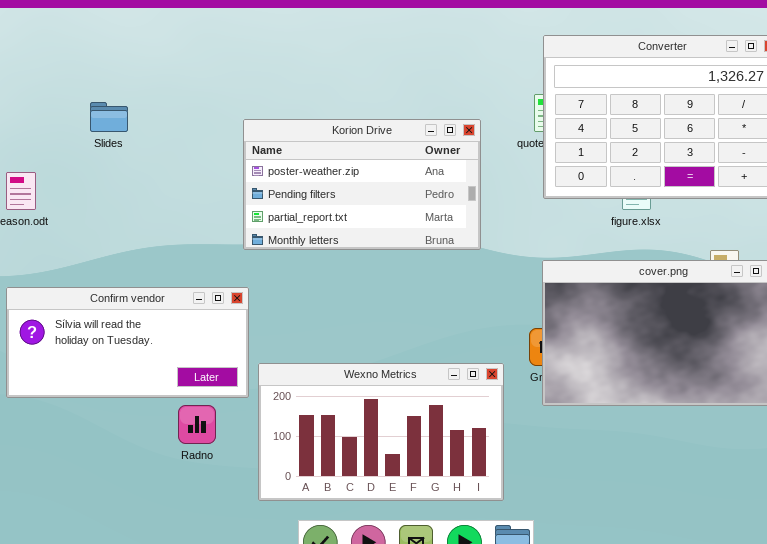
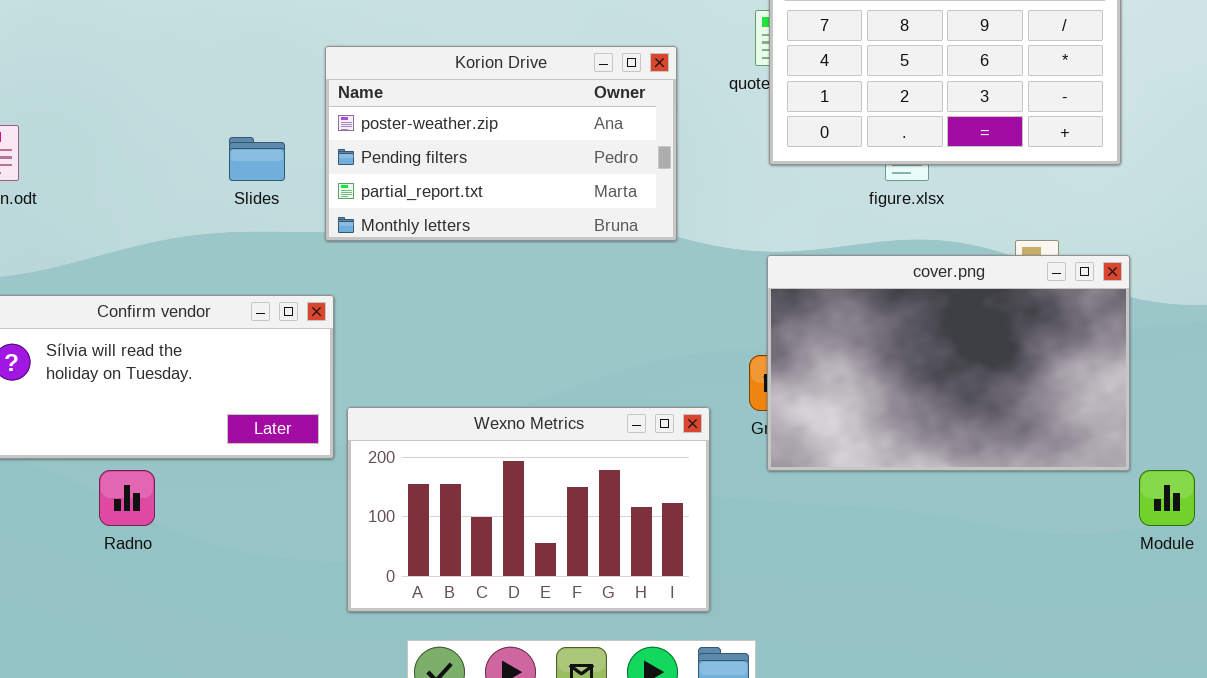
Slides: [90,102,128,132] -> [229,137,285,181], moved
Radno: [178,405,216,444] -> [99,470,155,526], moved

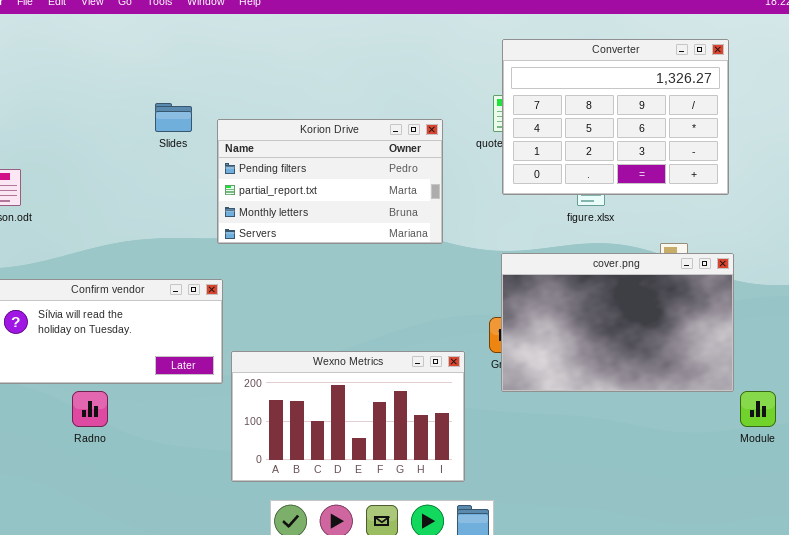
Korion Drive: [325,46,677,241] -> [217,119,443,244], scrolled down 1 row
Slides: [229,137,285,181] -> [155,103,192,132], moved

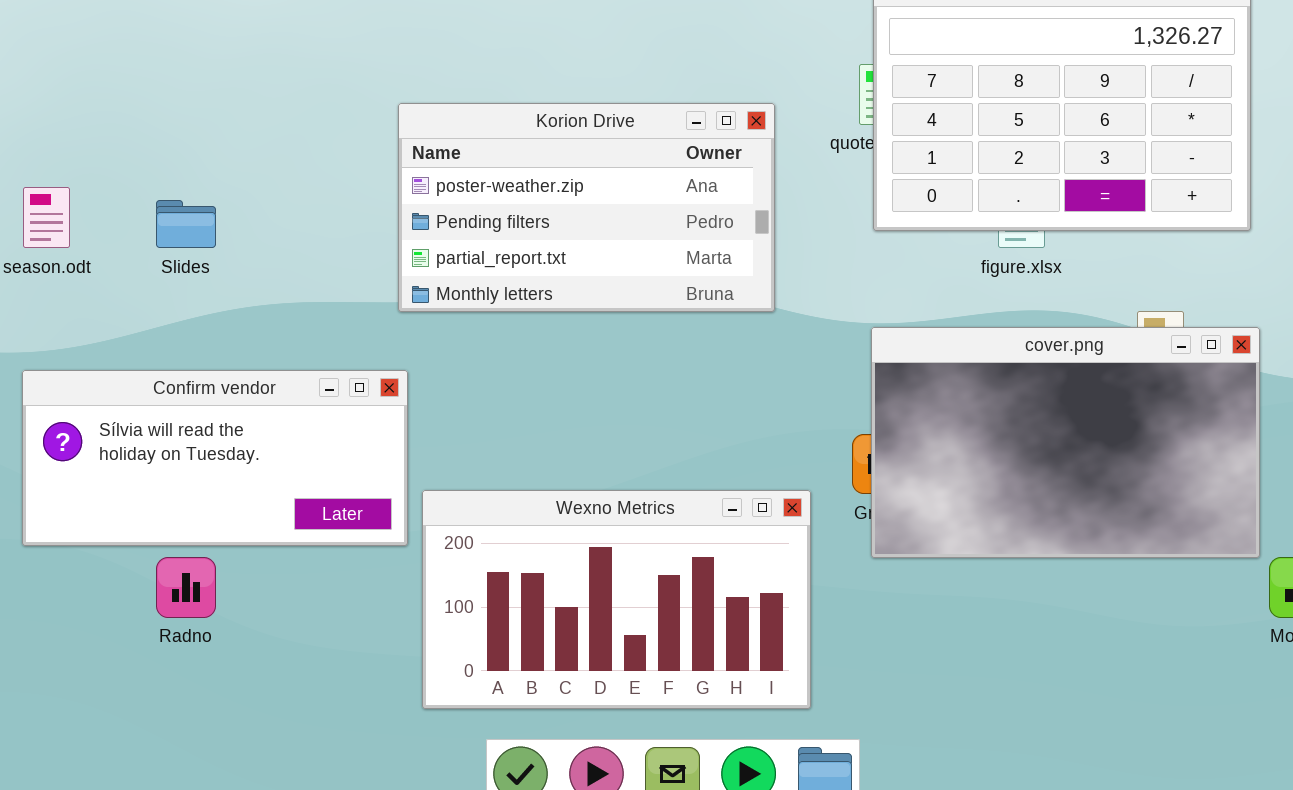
Slides: [155,103,192,132] -> [156,200,216,248], moved
Korion Drive: [217,119,443,244] -> [398,103,775,312], scrolled up 1 row

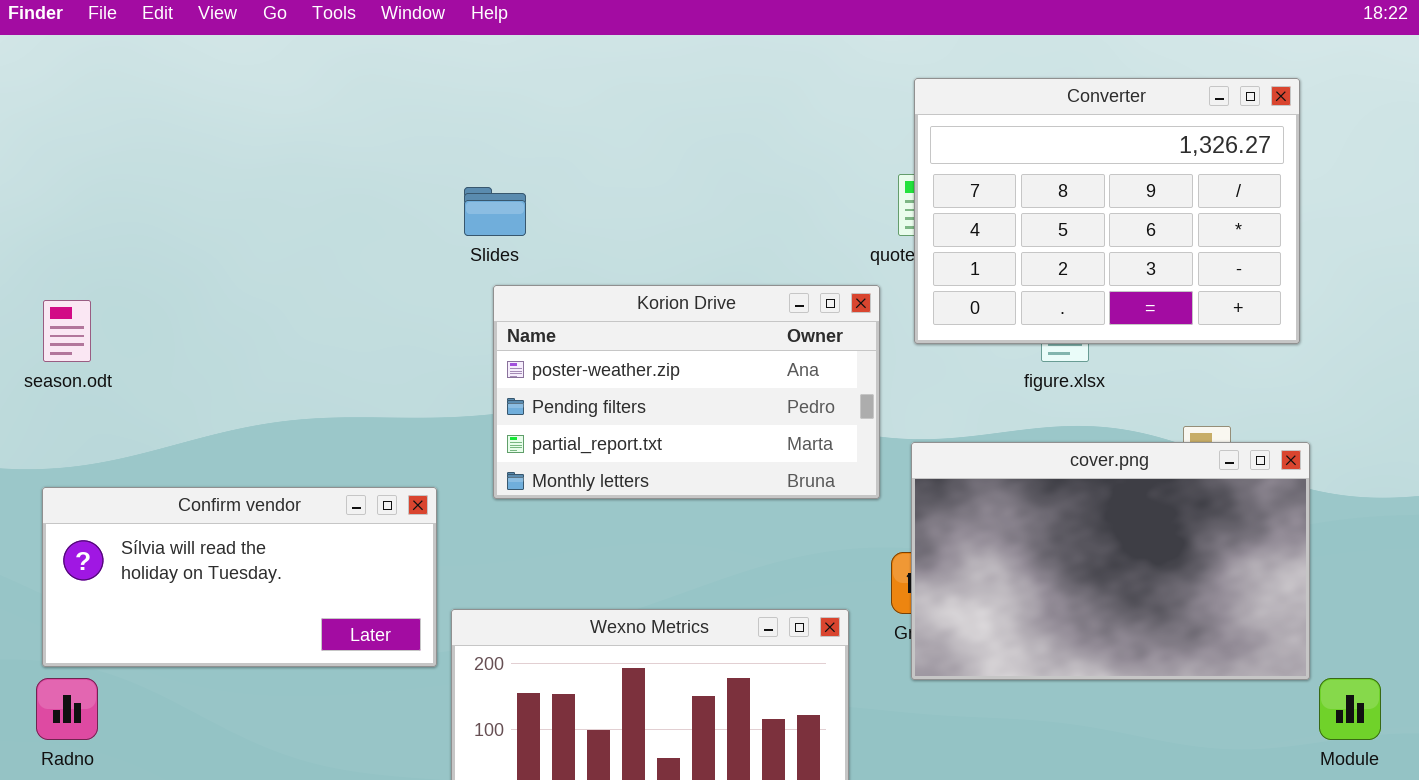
Korion Drive: [398,103,775,312] -> [493,285,880,499], moved
Slides: [156,200,216,248] -> [464,187,526,236], moved
Radno: [156,557,216,618] -> [36,678,98,740], moved

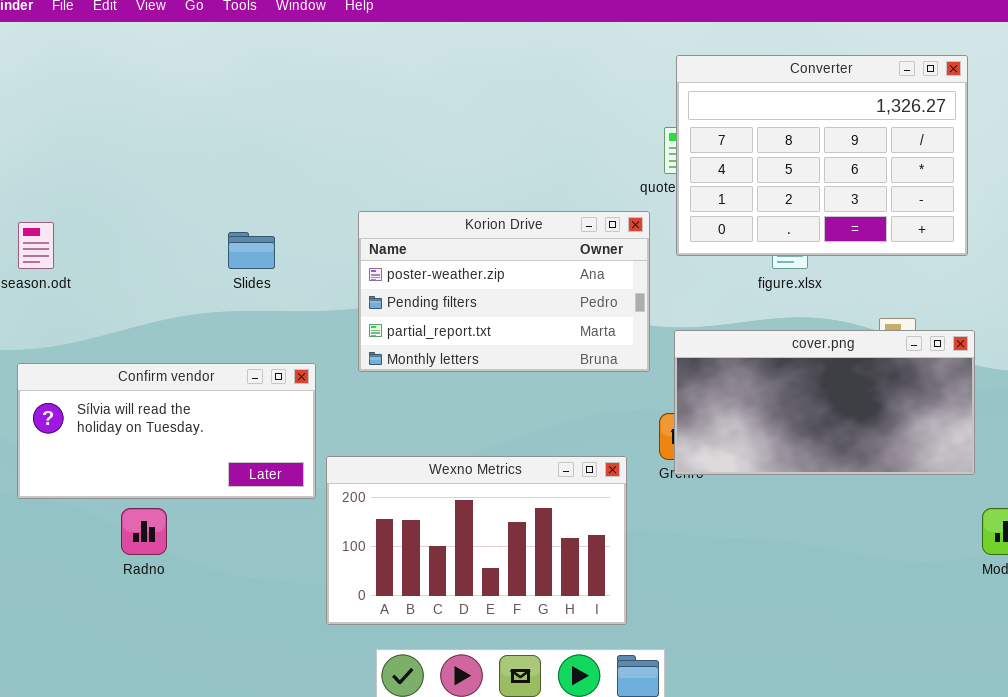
Slides: [464,187,526,236] -> [228,232,275,269], moved
cover.png: [911,442,1310,680] -> [674,330,975,475], resized
Radno: [36,678,98,740] -> [121,508,167,555], moved

